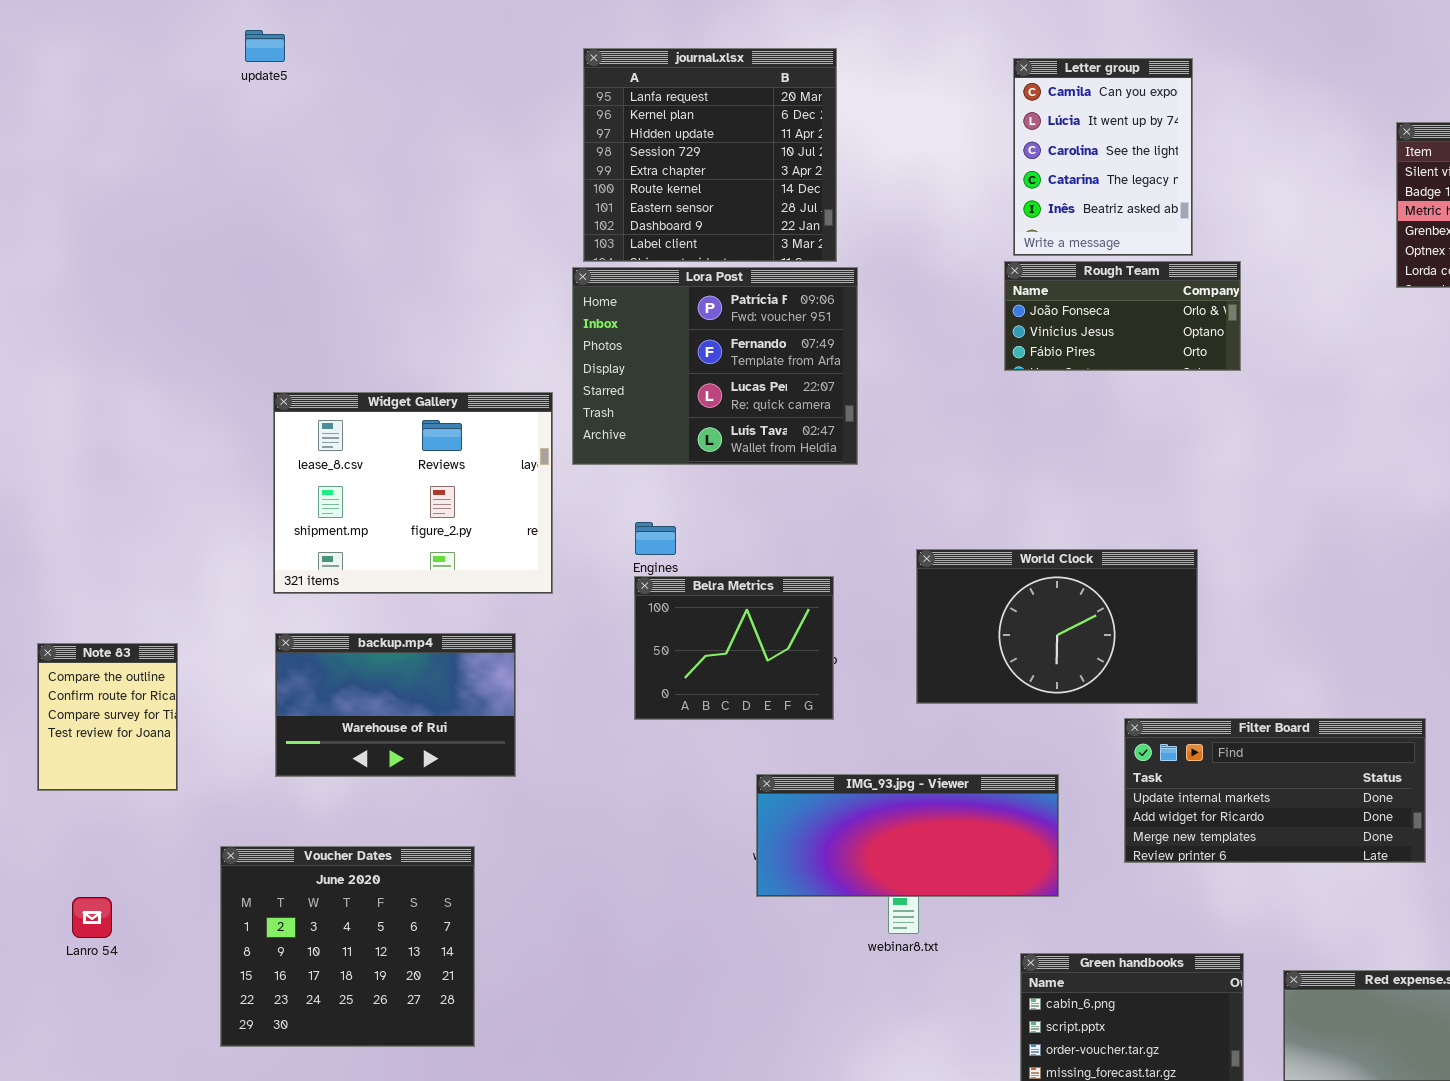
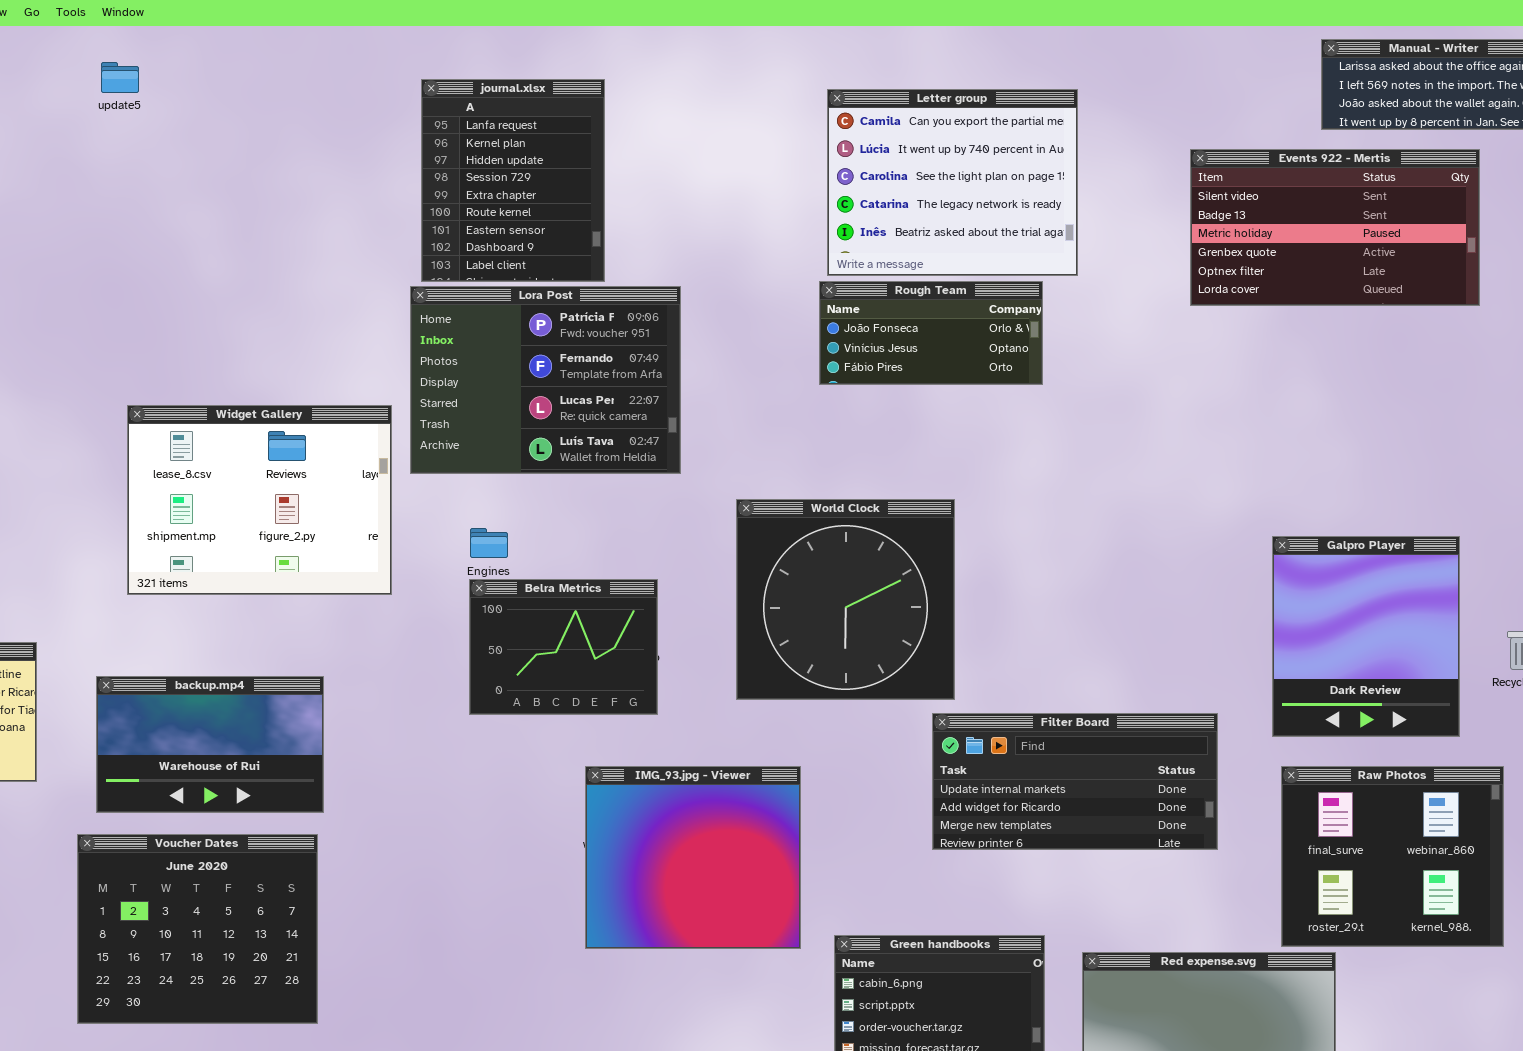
journal.xlsx: [583,48,837,262] -> [421,79,605,282], resized
Letter group: [1013,58,1193,256] -> [827,89,1078,276], resized
World Clock: [916,549,1198,704] -> [736,499,955,700], resized
backup.mp4: [275,633,516,777] -> [96,676,324,813], moved
IMG_93.jpg - Viewer: [756,774,1059,897] -> [585,766,801,949], resized

